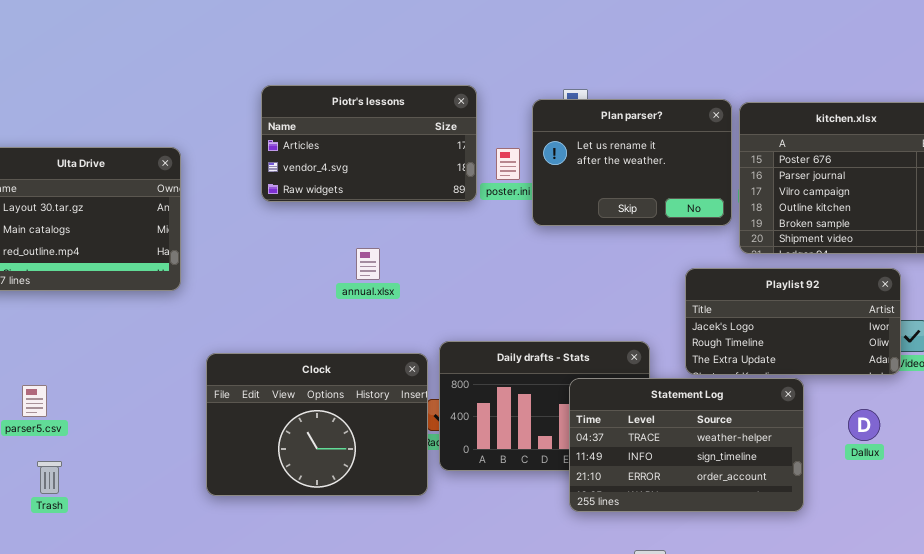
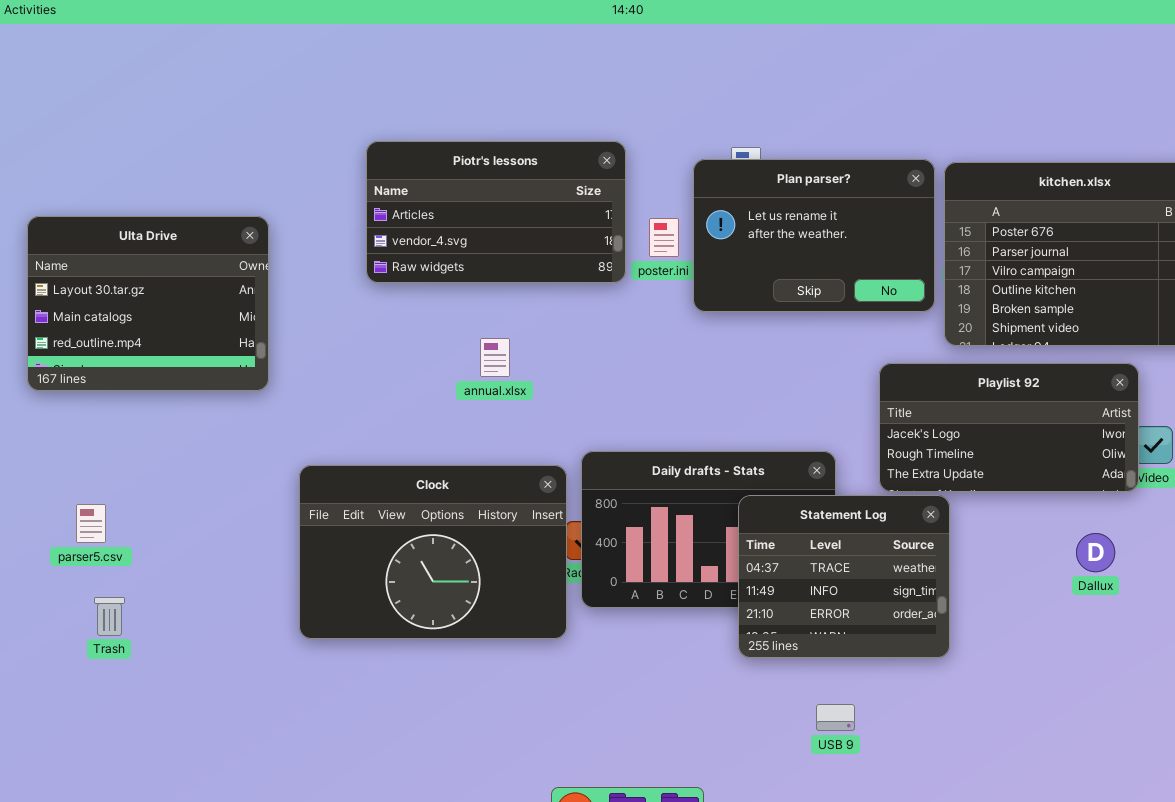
Statement Log: [569,378,804,512] -> [738,495,950,658], resized

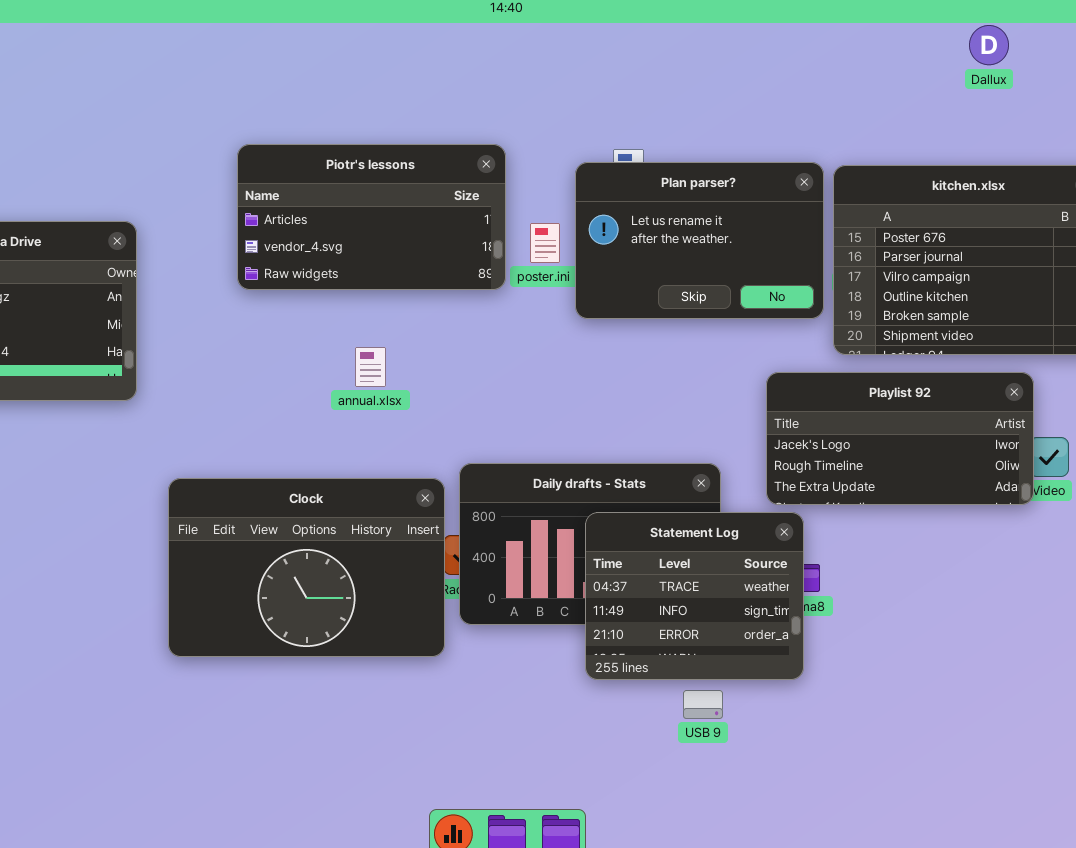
Statement Log: [738,495,950,658] -> [585,512,804,680], moved
Dallux: [1076,533,1115,572] -> [969,25,1009,65], moved
USB 9: [816,704,855,731] -> [683,690,723,719], moved

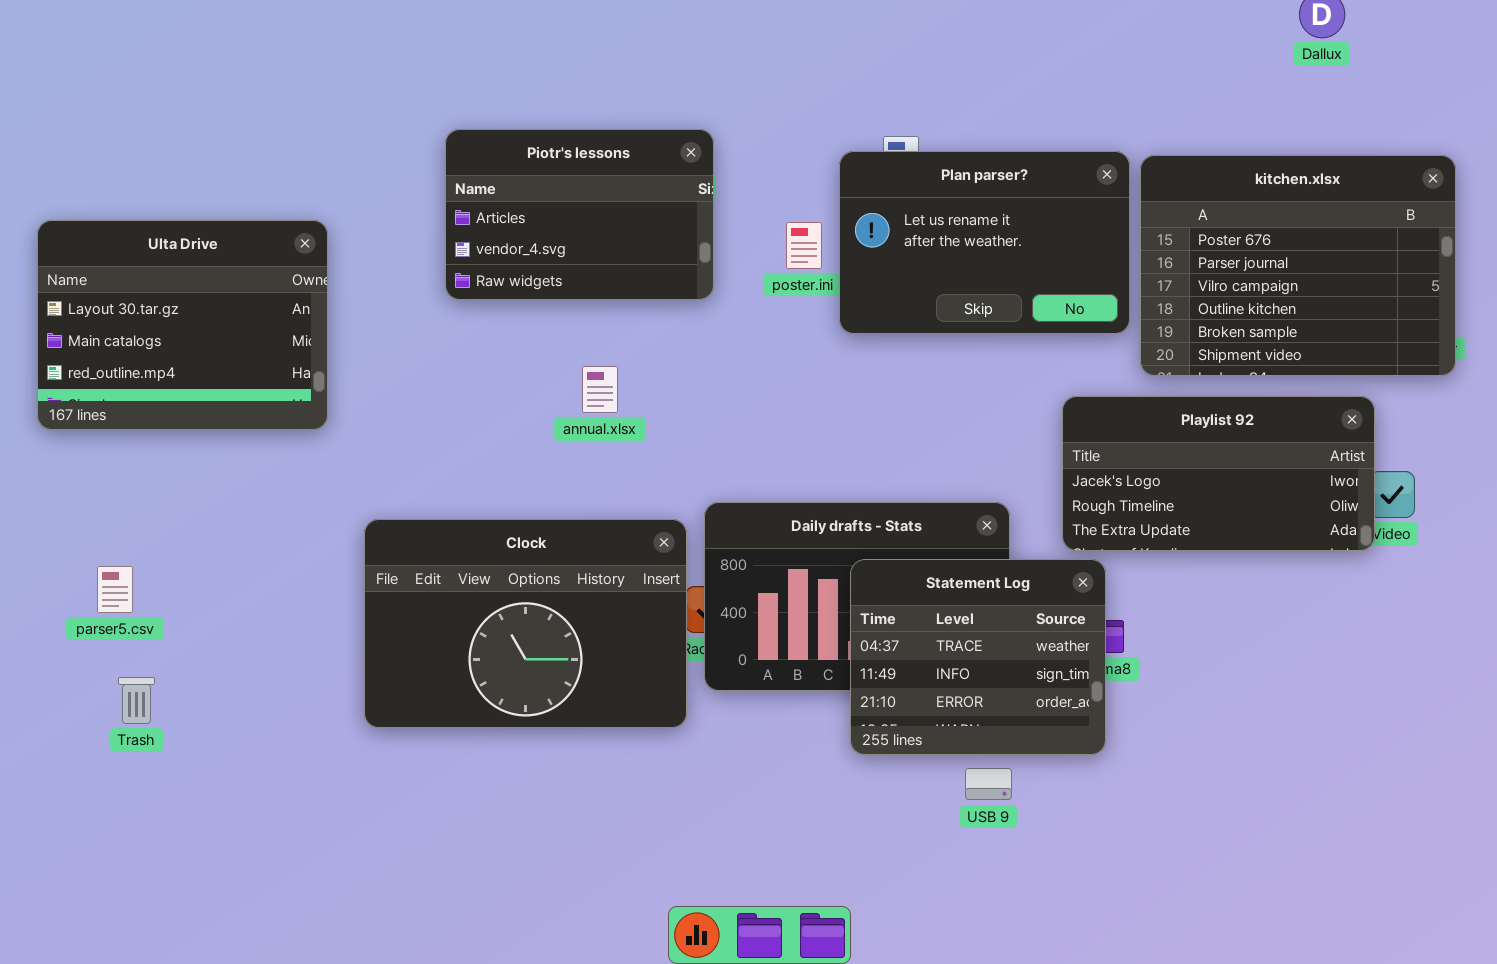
Piotr's lessons: [237,144,506,290] -> [445,129,714,300], resized

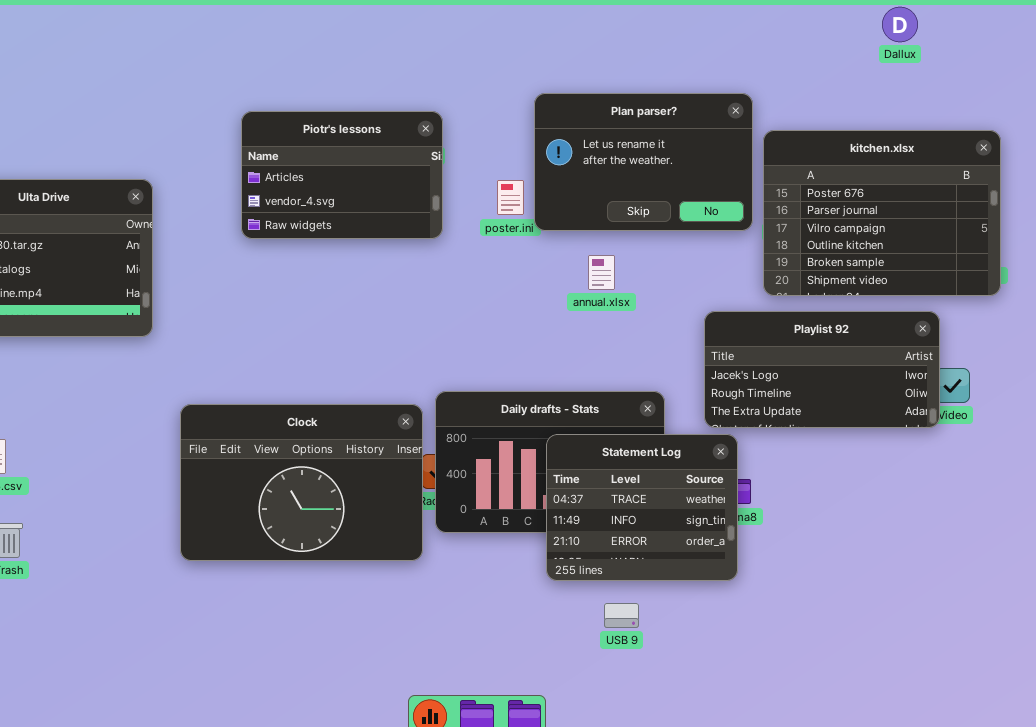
Plan parser?: [839,151,1130,334] -> [534,93,753,231], moved
annual.xlsx: [582,366,618,413] -> [588,255,615,290], moved
USB 9: [965,768,1012,800] -> [604,603,639,628], moved

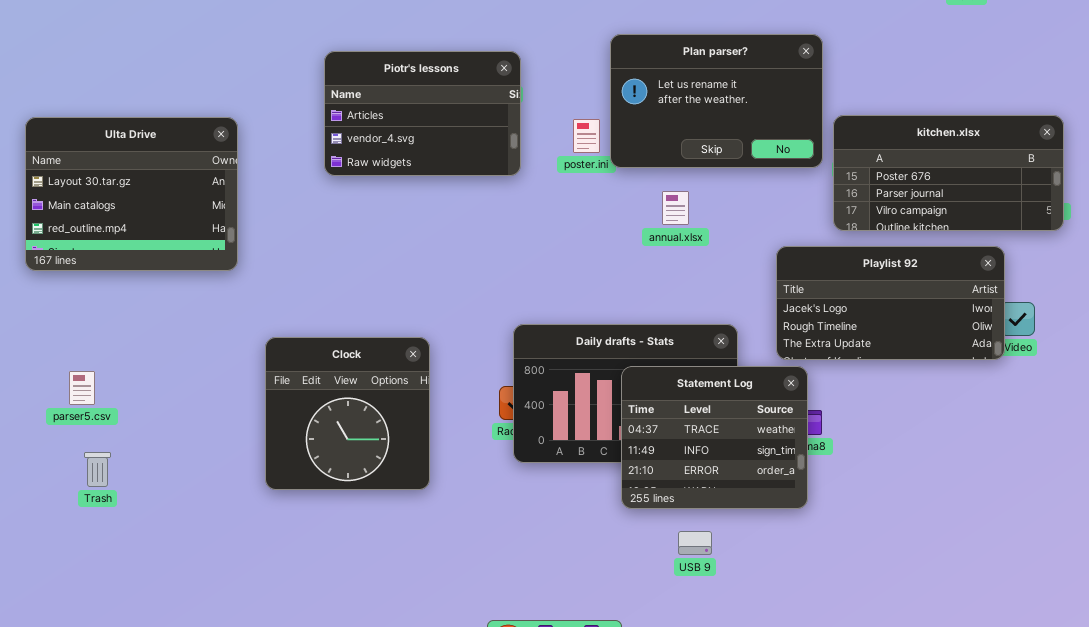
kitchen.xlsx: [763,130,1001,296] -> [833,115,1064,231], resized
Clock: [180,404,423,561] -> [265,337,430,490], resized

